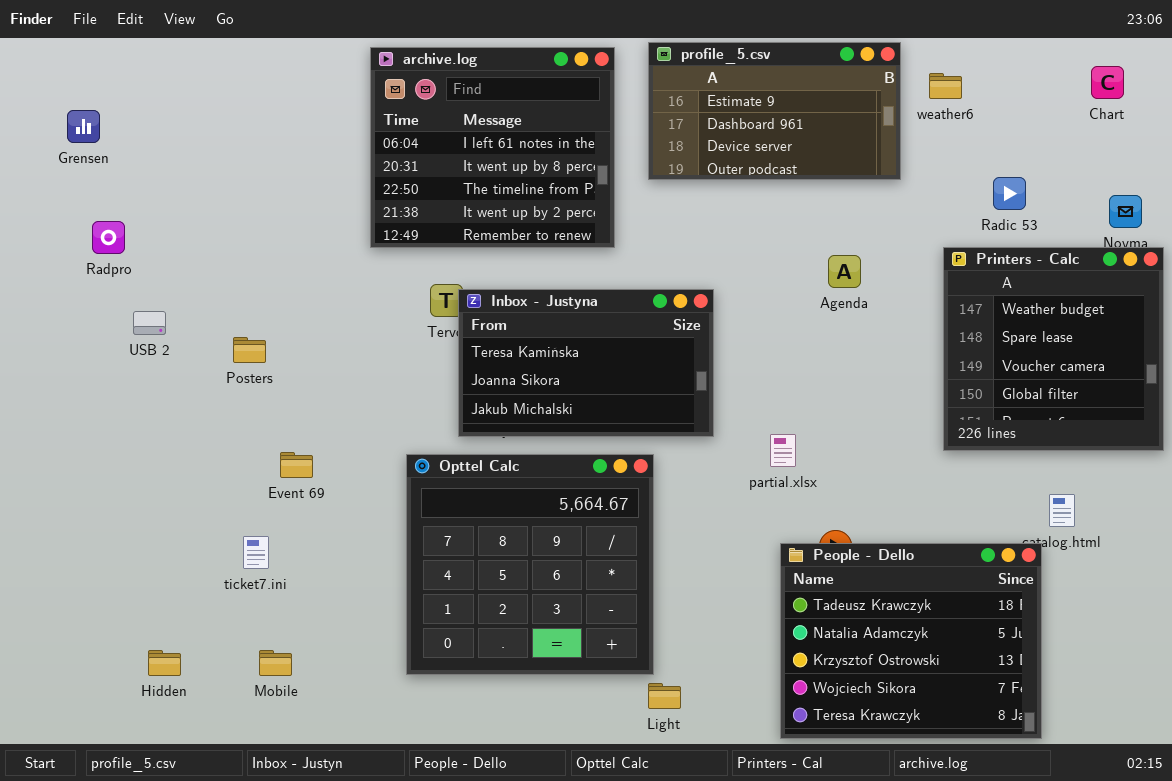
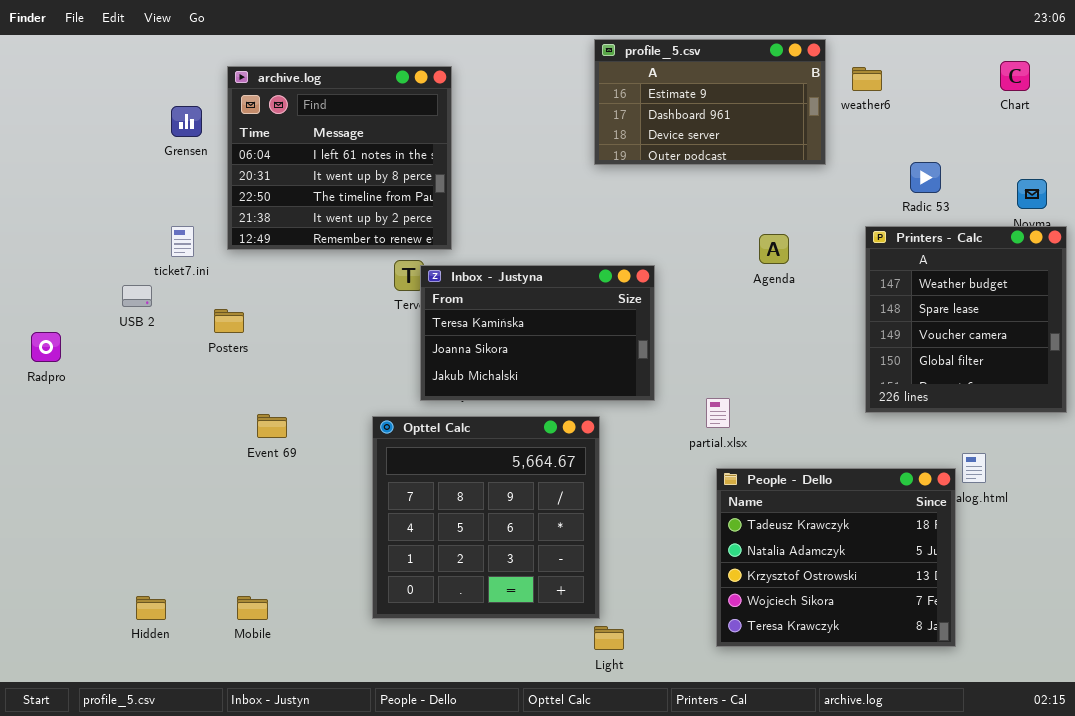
archive.log: [370,47,615,248] -> [227,66,452,250], moved
Grensen: [67,110,100,143] -> [171,106,202,137], moved
Radpro: [92,221,125,254] -> [31,332,61,362], moved
ticket7.ini: [243,536,269,569] -> [171,226,194,257], moved
People - Dello: [780,543,1042,739] -> [716,468,956,647], moved

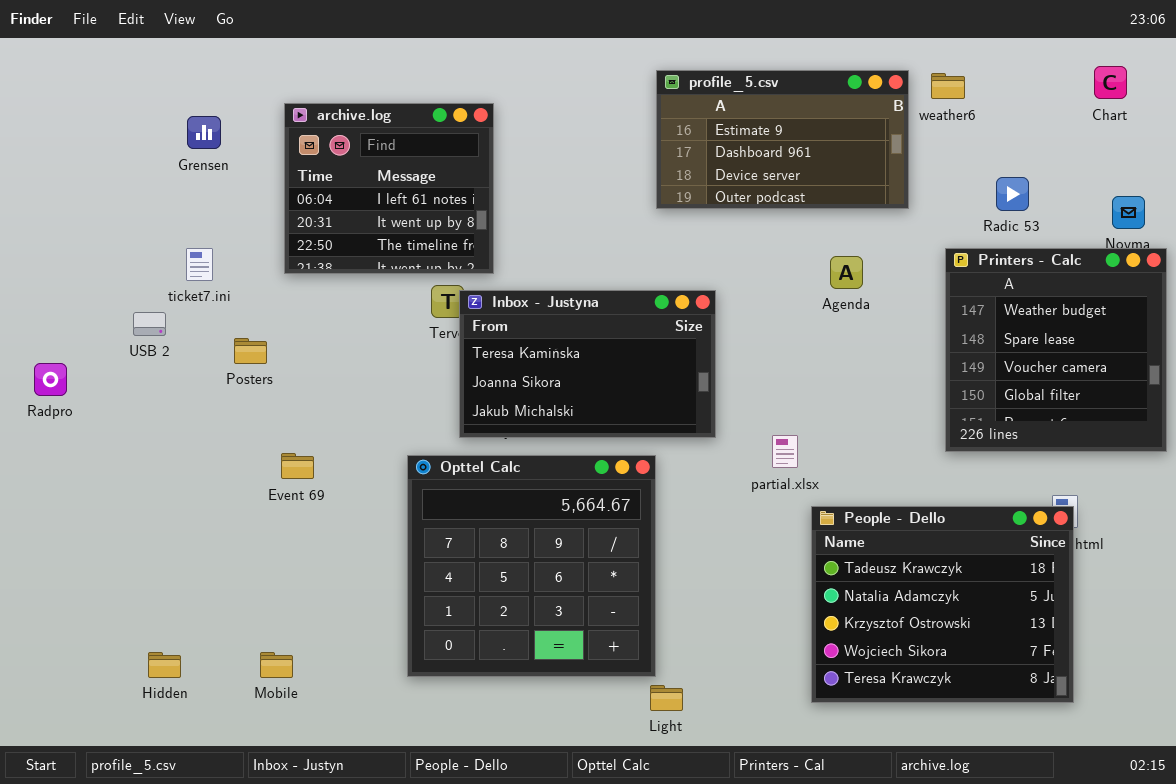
profile_5.csv: [594,39,826,165] -> [656,70,909,209], moved
archive.log: [227,66,452,250] -> [284,103,494,274], resized
People - Dello: [716,468,956,647] -> [811,506,1074,703], moved

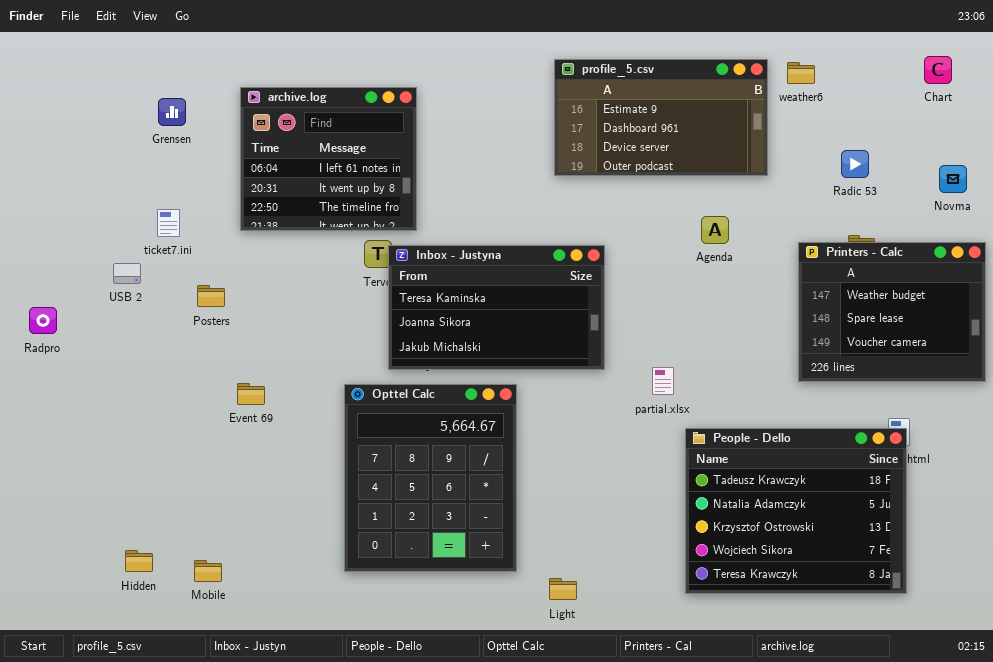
Printers - Calc: [945,248,1167,452] -> [798,242,986,382], resized
Opttel Calc: [407,455,656,677] -> [344,384,517,572], resized
Mobile: [260,652,293,678] -> [194,560,222,582], moved

